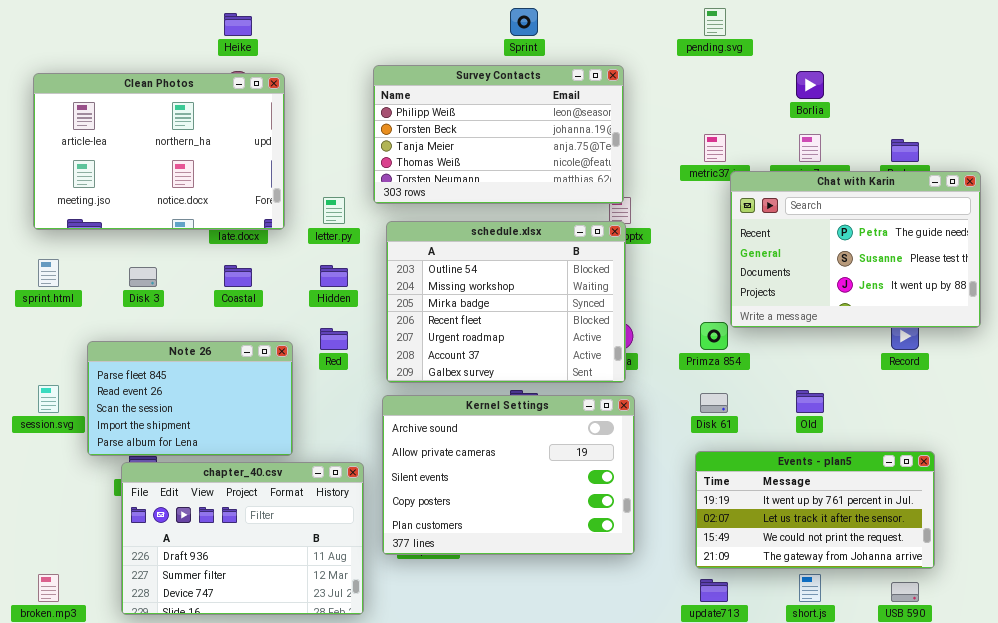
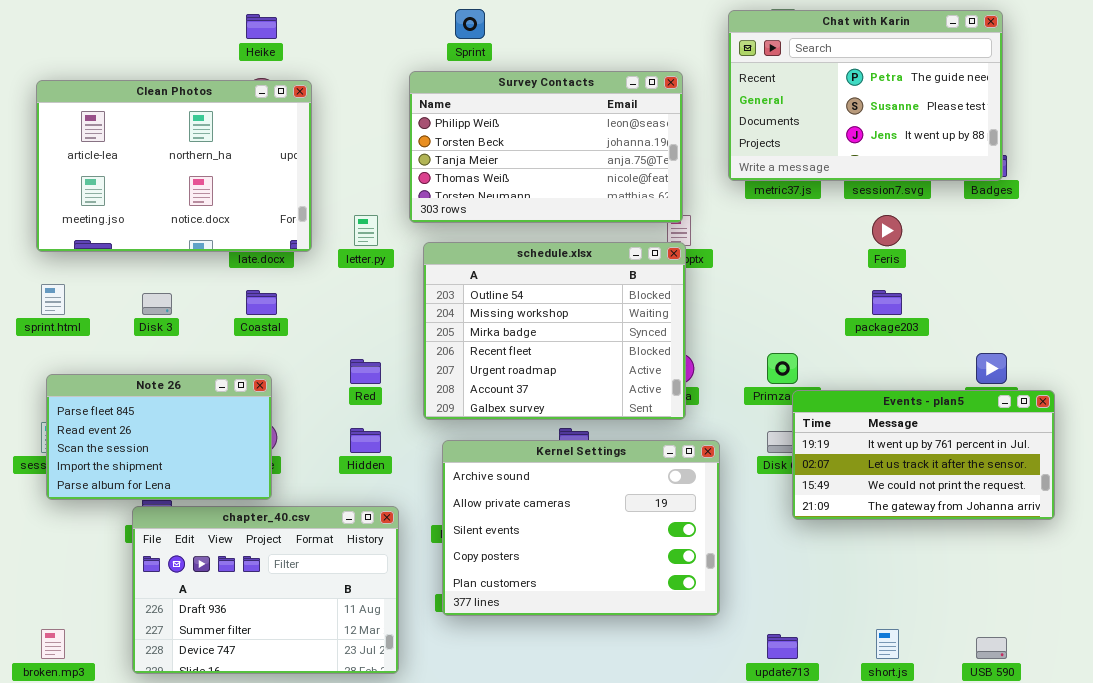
Sprint: [510,8,538,36] -> [455,9,485,39], moved
Chat with Karin: [730,171,981,328] -> [728,10,1003,181], moved
Hidden: [320,265,348,287] -> [350,428,381,453], moved
Note 26: [87,341,293,456] -> [46,374,272,500], moved
Kernel Settings: [382,395,635,555] -> [442,440,720,616], moved
Events - plan5: [695,451,935,569] -> [792,390,1055,520], moved

